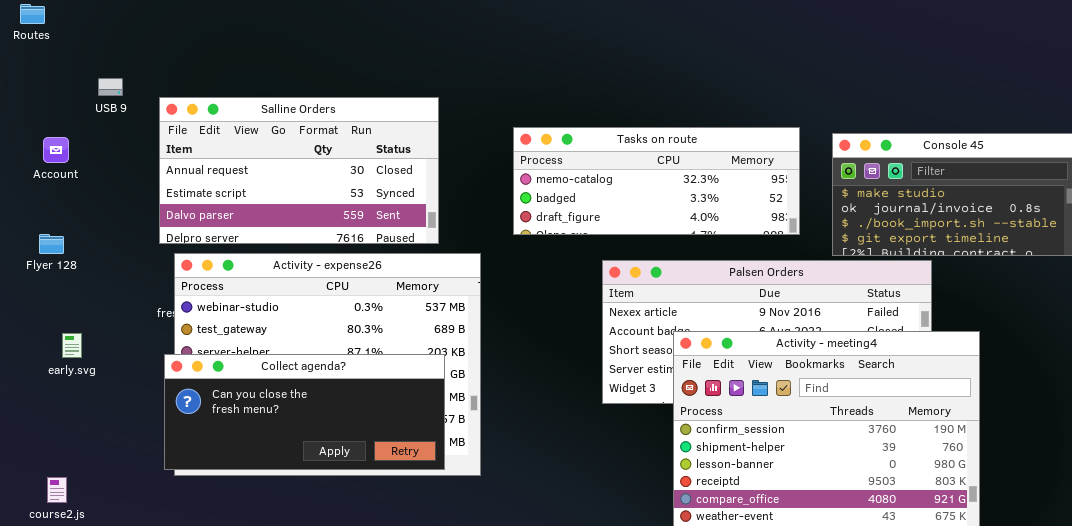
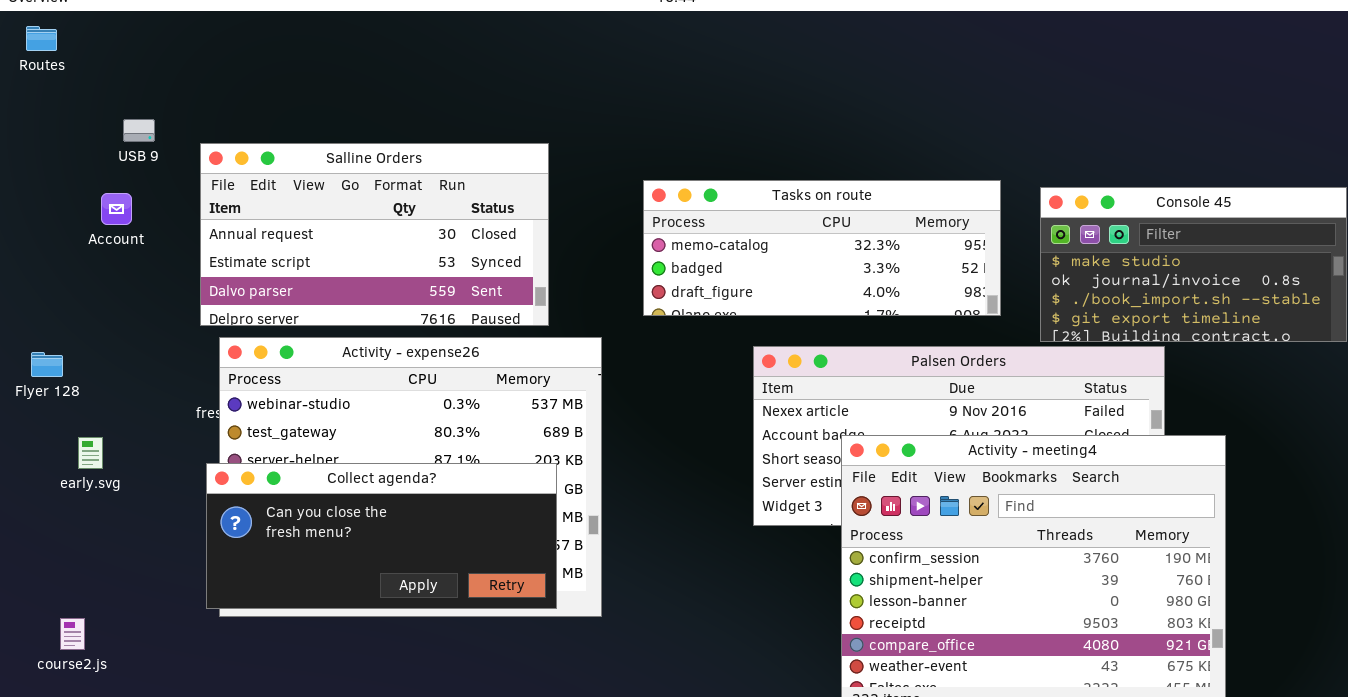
Account: [43,137,69,163] -> [101,193,132,225], moved
Flyer 128: [39,234,64,254] -> [31,352,63,377], moved

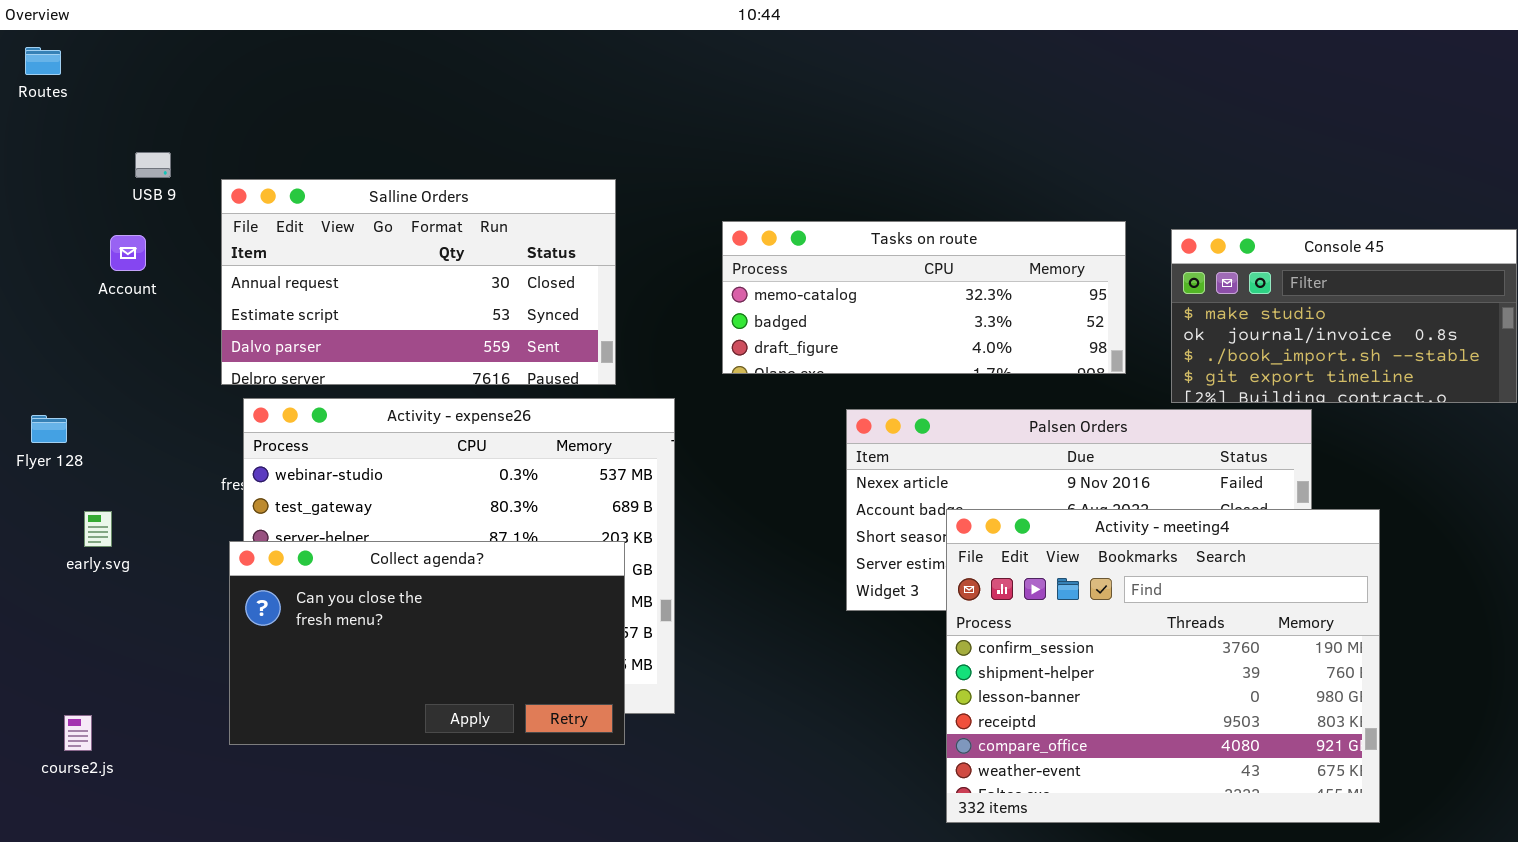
Collect agenda?: [206,463,557,609] -> [229,541,625,745], resized

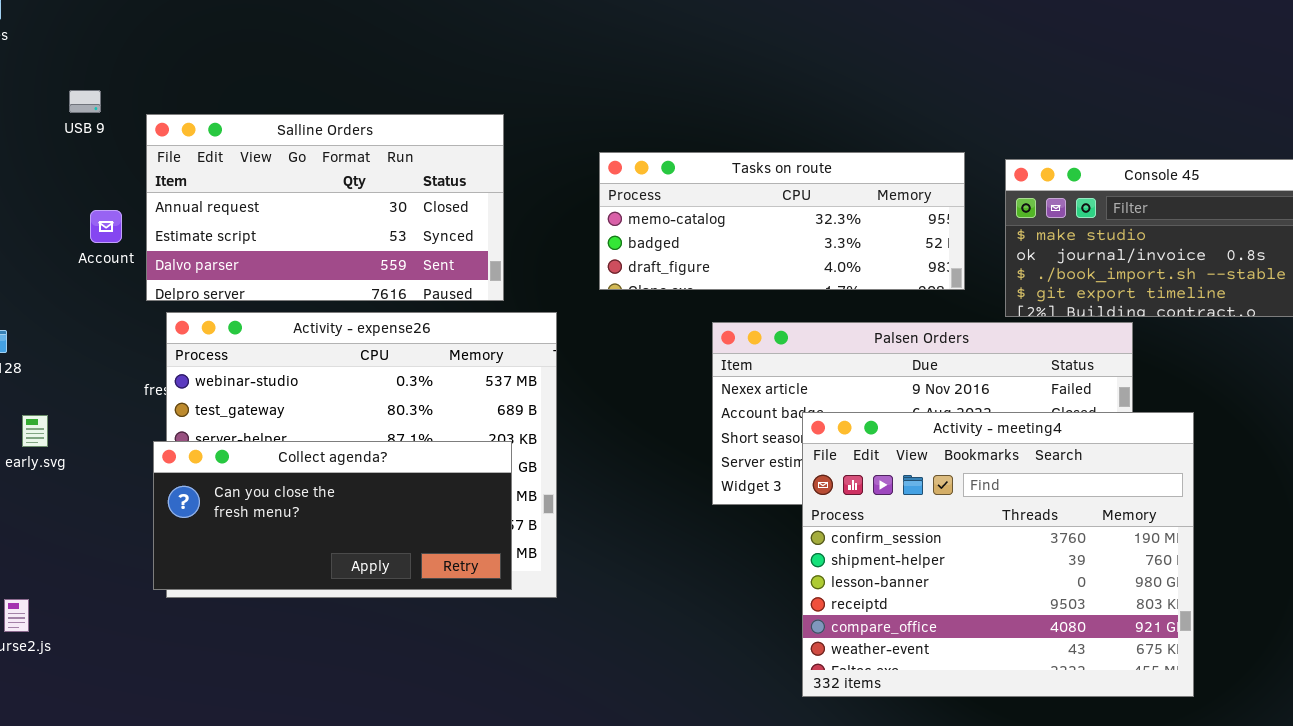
Account: [110,235,146,271] -> [90,210,122,243], moved
Collect agenda?: [229,541,625,745] -> [153,441,512,590], resized

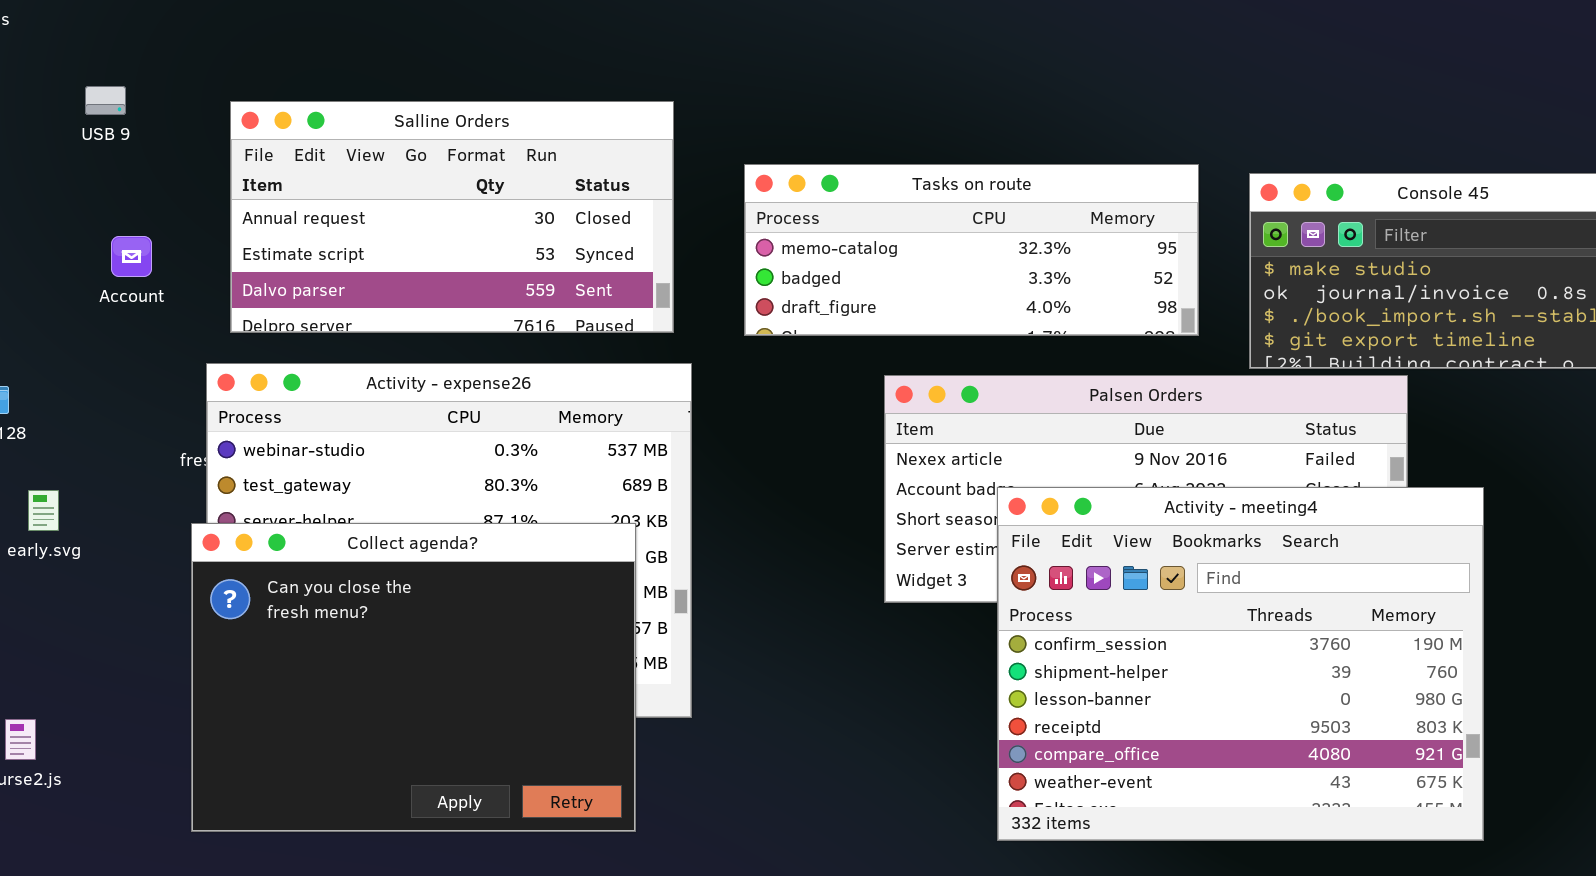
Salline Orders: [146,114,504,301] -> [230,101,674,333], moved
Collect agenda?: [153,441,512,590] -> [191,523,636,832], resized

